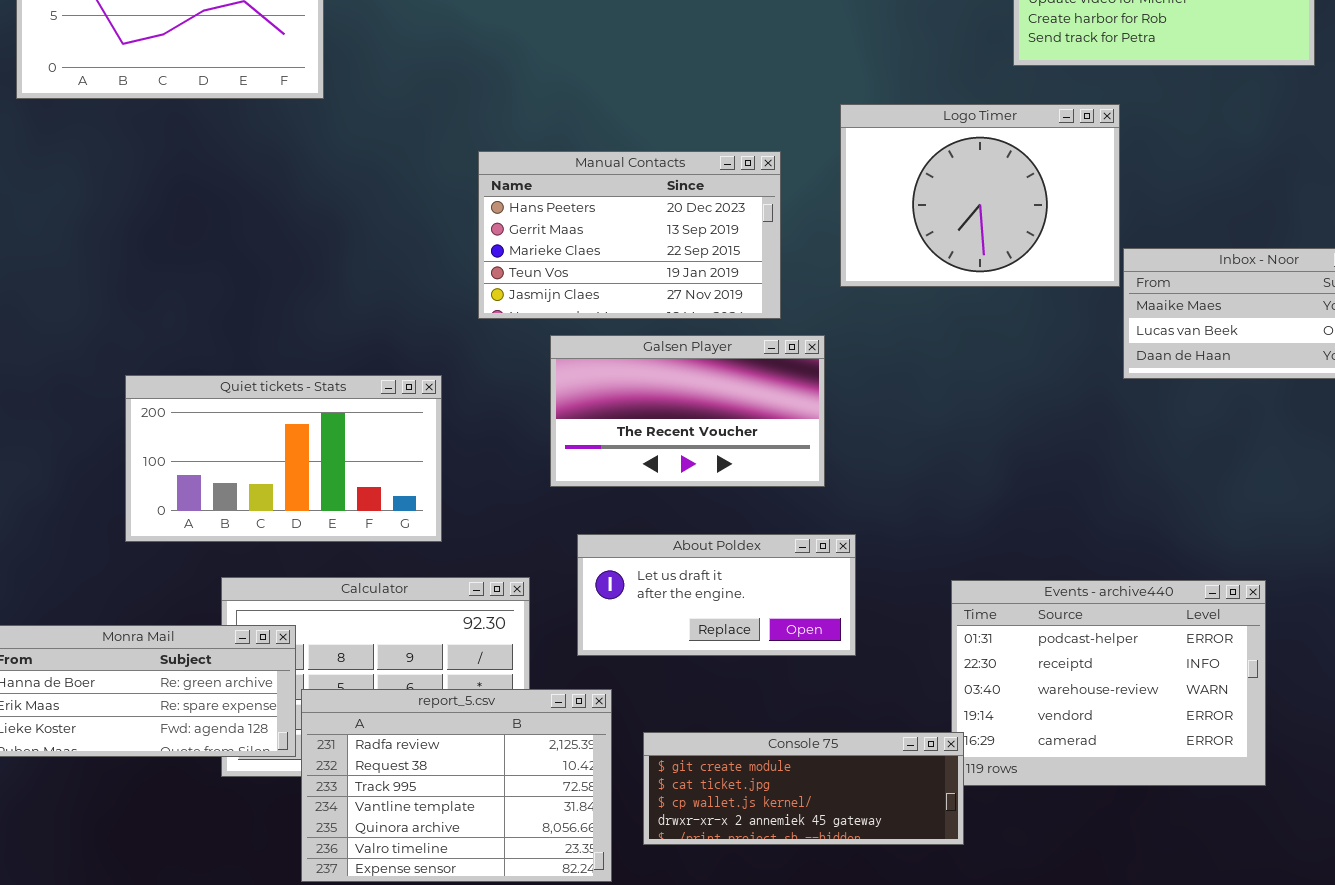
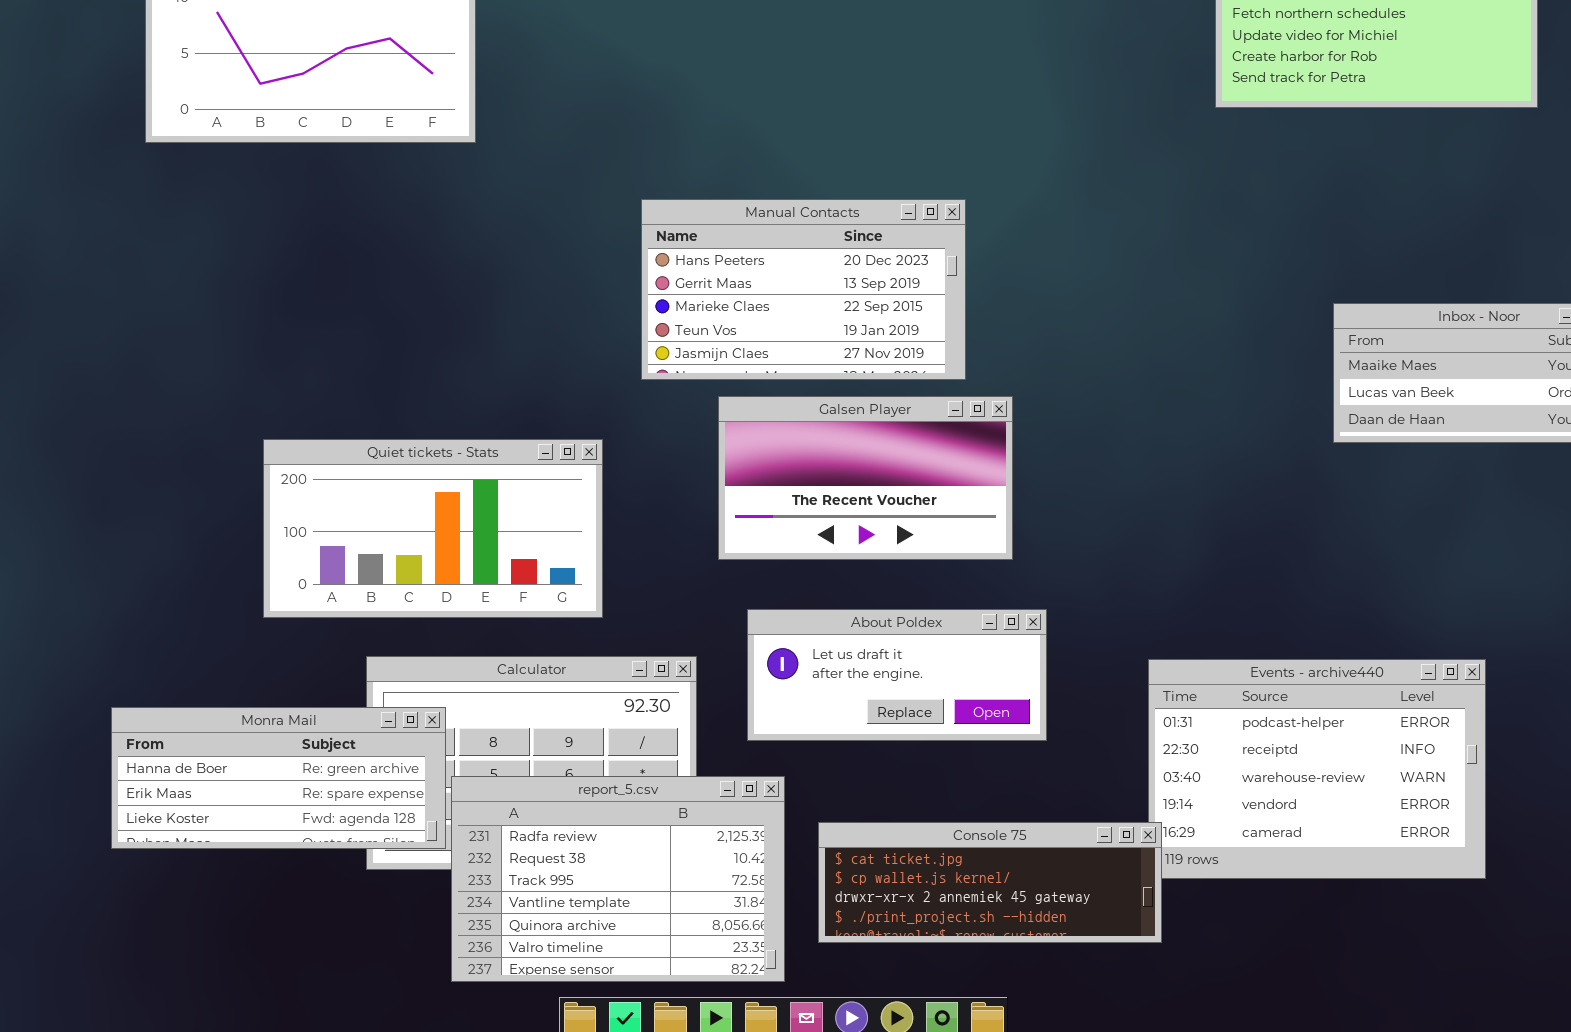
Logo Timer: [840,104,1120,287] -> none, closed
Console 75: [643,732,964,845] -> [818,822,1162,943], scrolled down 1 row

